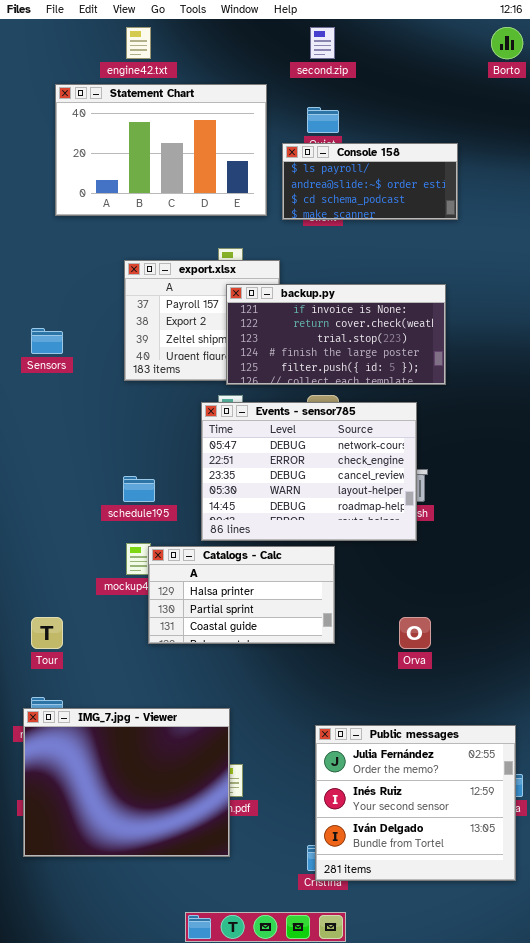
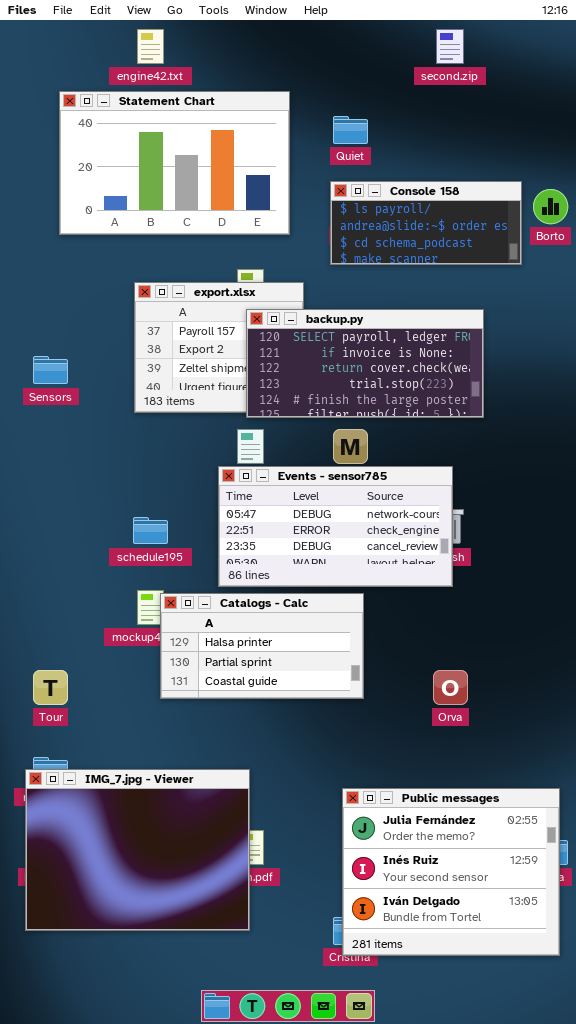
second.zip: [310,27,335,59] -> [436,29,464,64], moved
Borto: [491,27,523,59] -> [533,189,568,224], moved
Console 158: [282,143,458,220] -> [330,181,522,265], moved
backup.py: [226,284,446,385] -> [246,309,484,418], scrolled up 1 row
Events - sensor785: [201,402,417,541] -> [218,466,453,587], resized

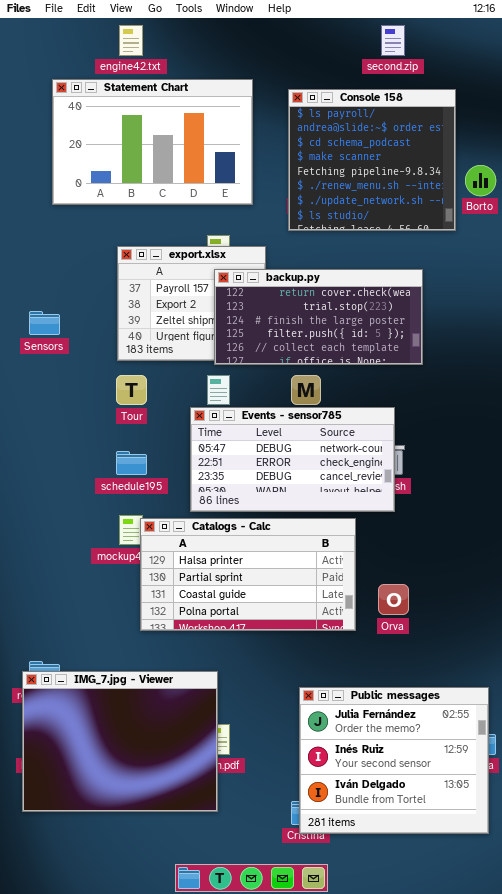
Console 158: [330,181,522,265] -> [288,89,456,231], resized
backup.py: [246,309,484,418] -> [214,269,423,365], scrolled down 2 rows
Catalogs - Calc: [160,593,364,699] -> [140,518,356,631], resized
Tour: [33,670,68,705] -> [116,375,147,405], moved

